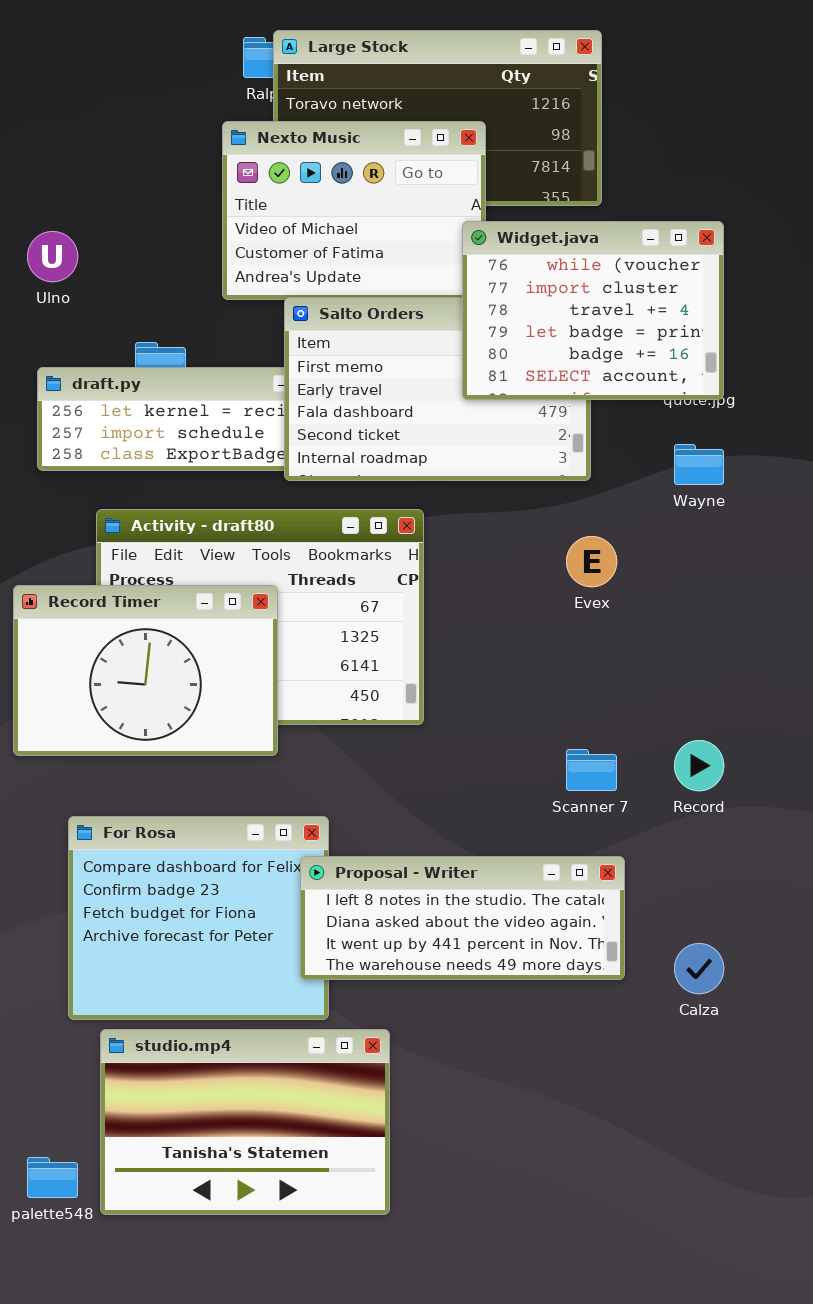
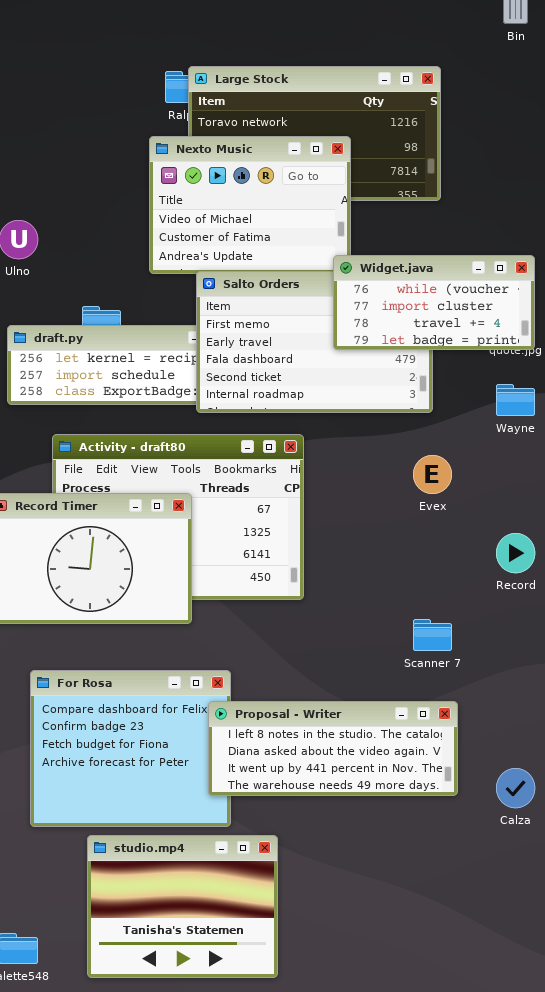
Widget.java: [462,221,724,400] -> [333,255,535,350], resized
Record: [674,740,724,791] -> [496,533,535,573], moved
studio.mp4: [100,1029,390,1215] -> [87,835,278,978], resized

